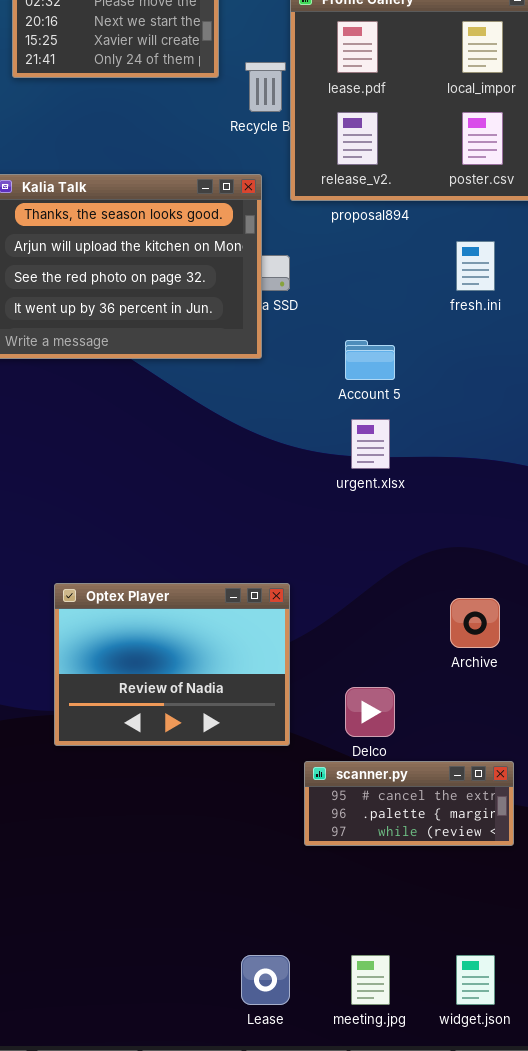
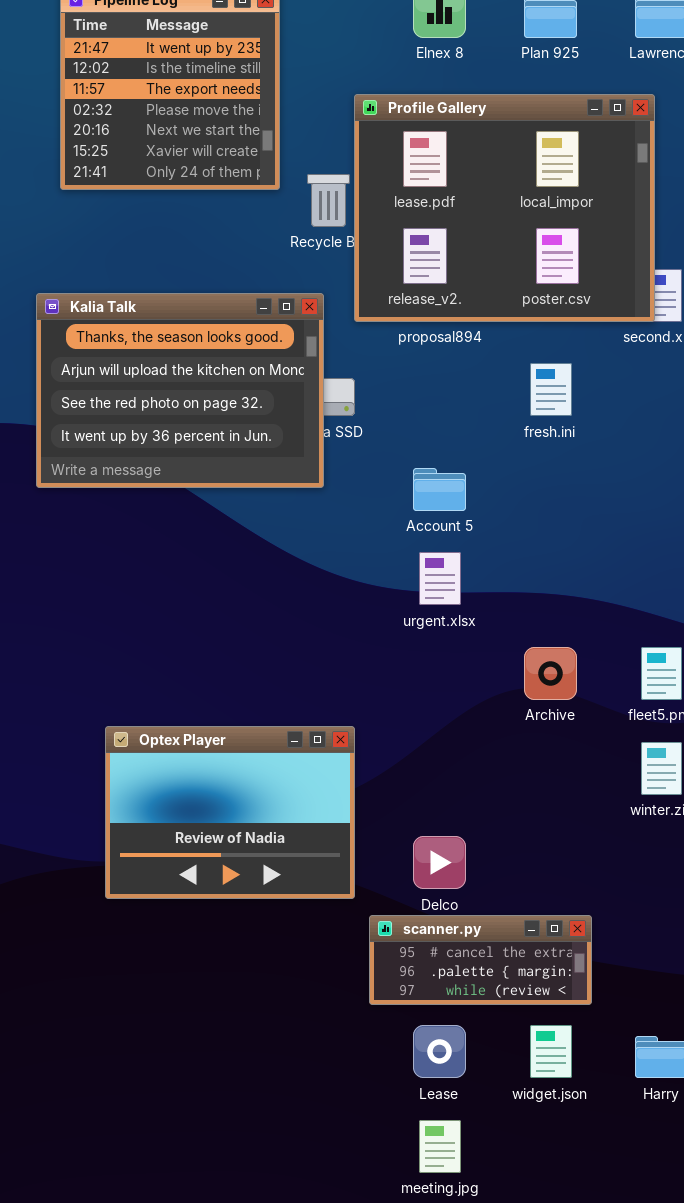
Archive: [450,598,500,648] -> [524,647,577,700], moved
Lease: [241,955,290,1005] -> [413,1025,466,1078], moved
widget.json: [456,955,495,1005] -> [530,1025,572,1078], moved

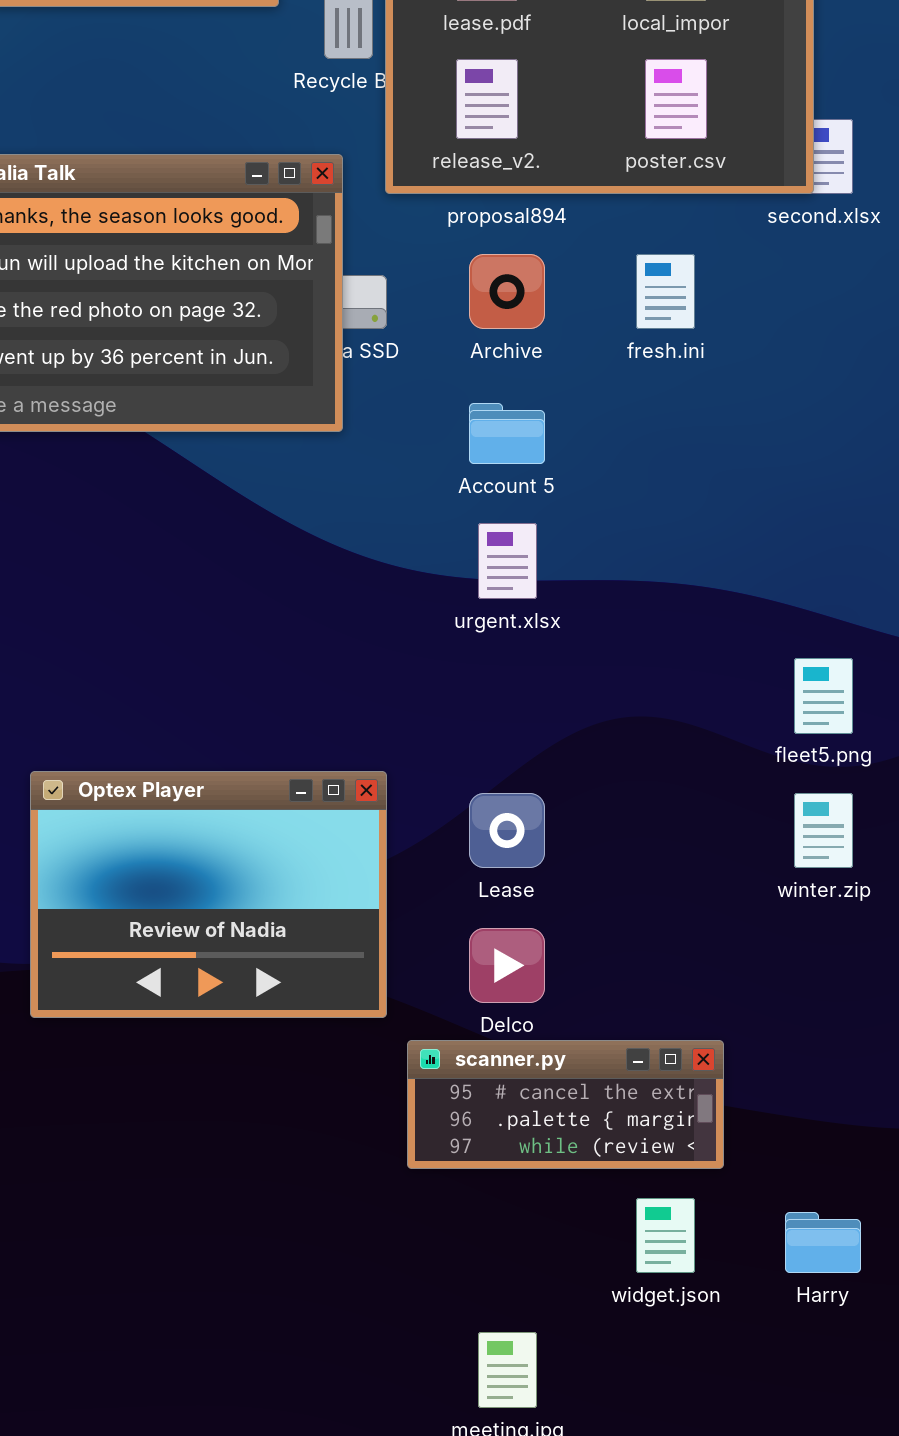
Archive: [524,647,577,700] -> [469,254,545,329], moved
Lease: [413,1025,466,1078] -> [469,793,545,868], moved

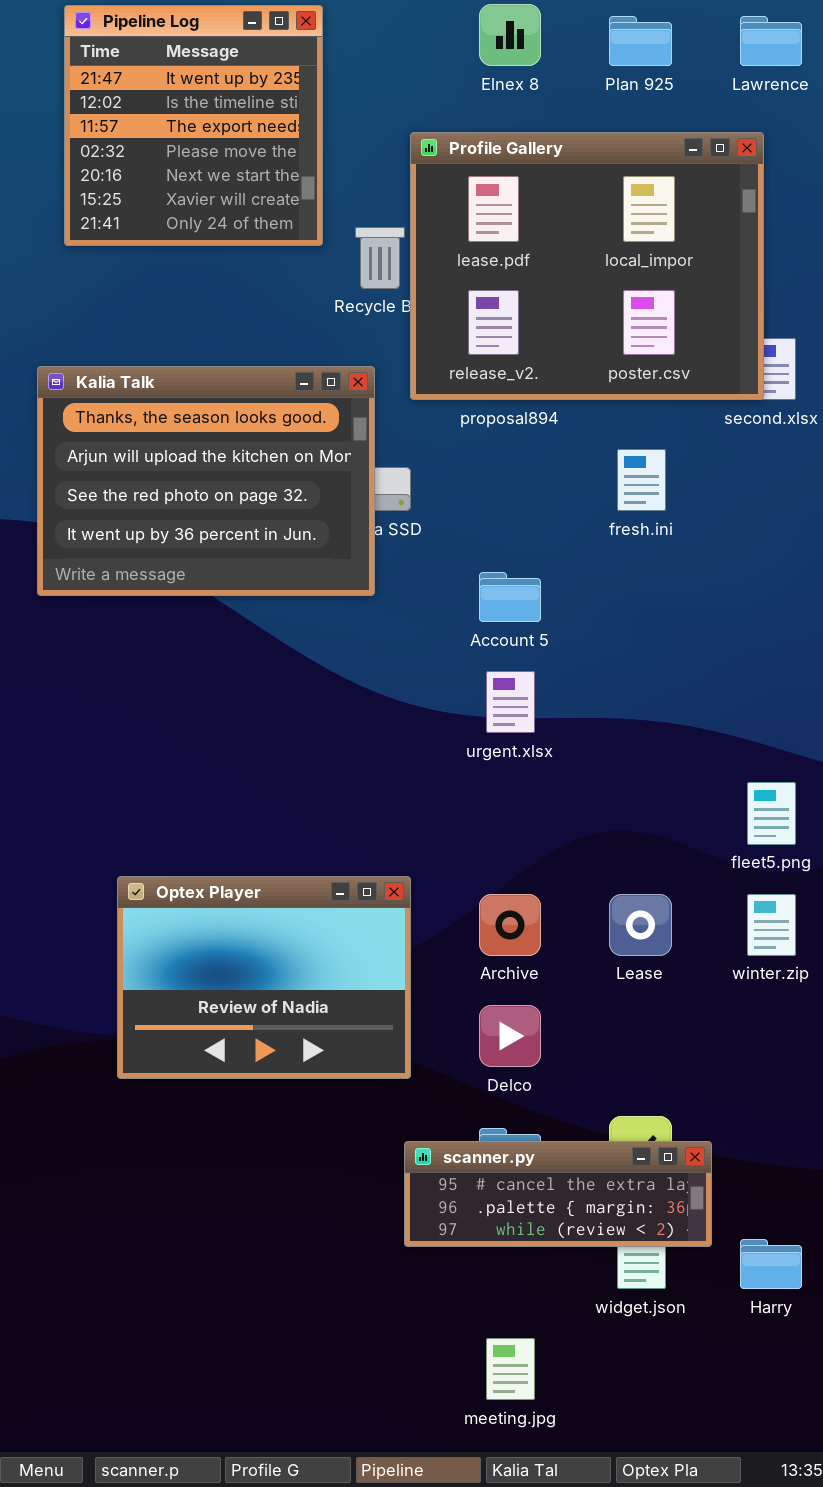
Archive: [469,254,545,329] -> [479,894,541,956], moved
Lease: [469,793,545,868] -> [609,894,672,956], moved
scanner.py: [407,1040,724,1169] -> [404,1141,712,1247], moved, resized

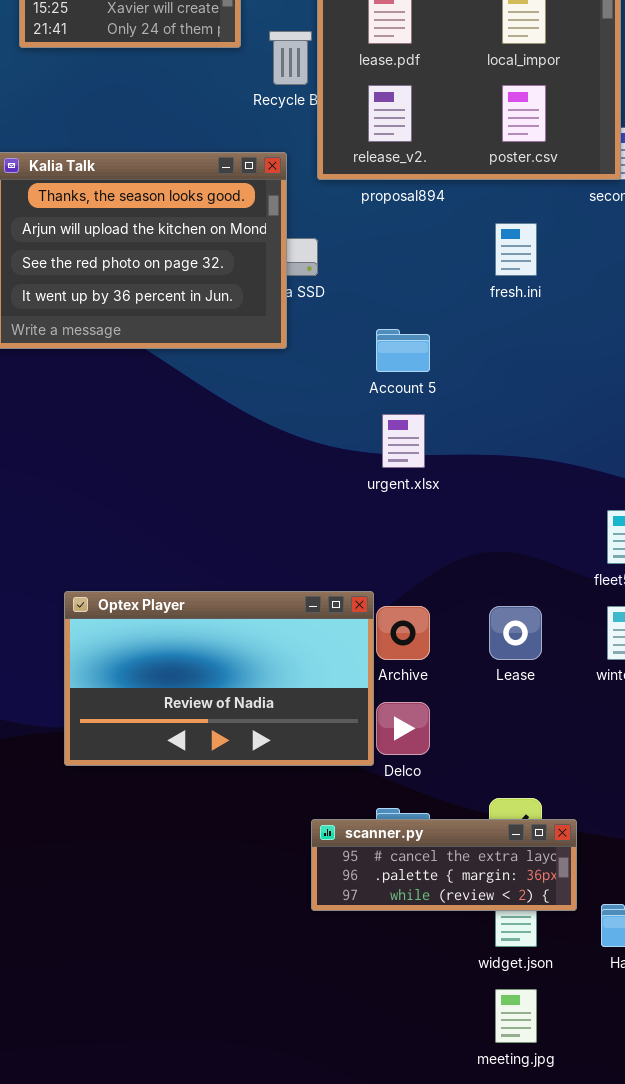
Optex Player: [117,876,411,1079] -> [64,591,374,766], resized
meeting.jpg: [486,1338,535,1400] -> [495,989,537,1043], moved

